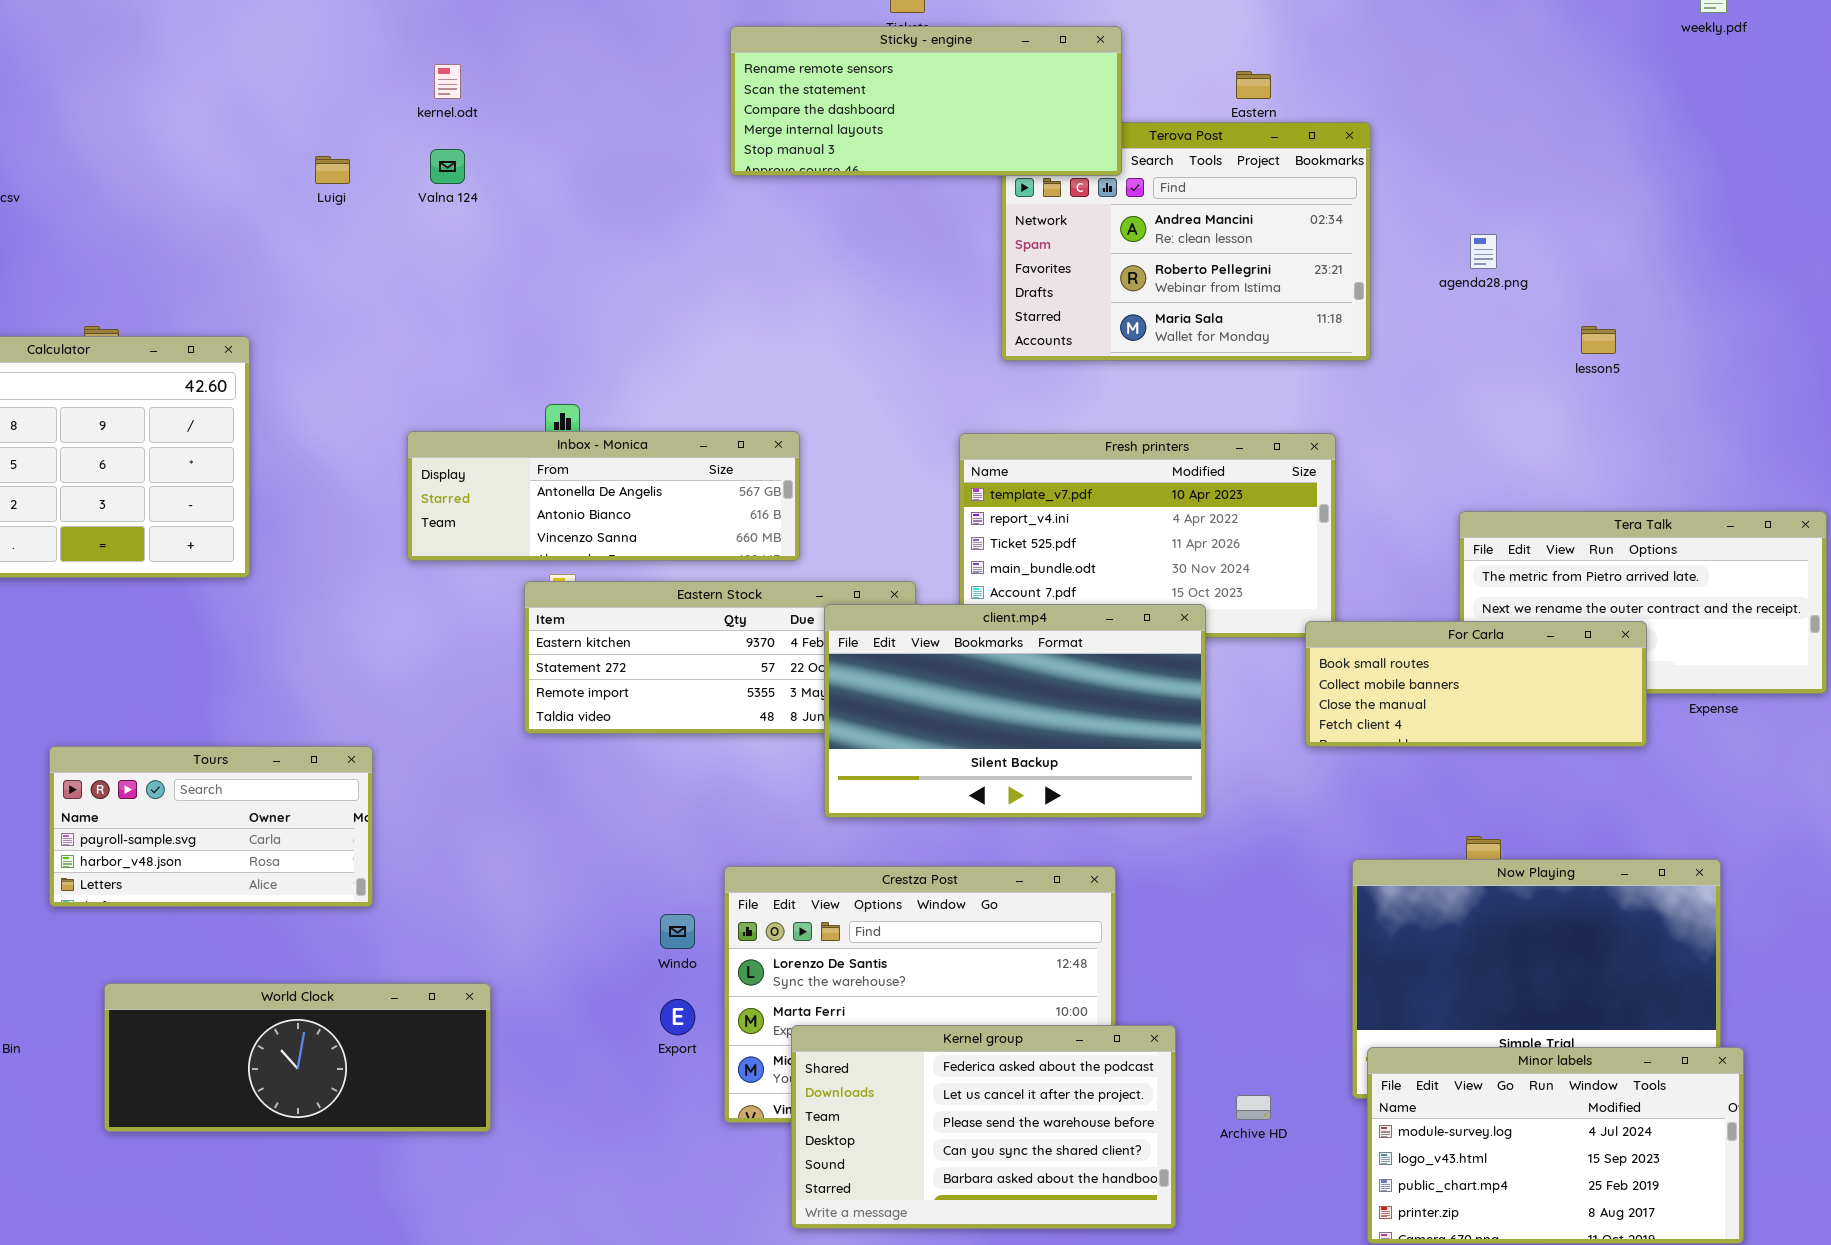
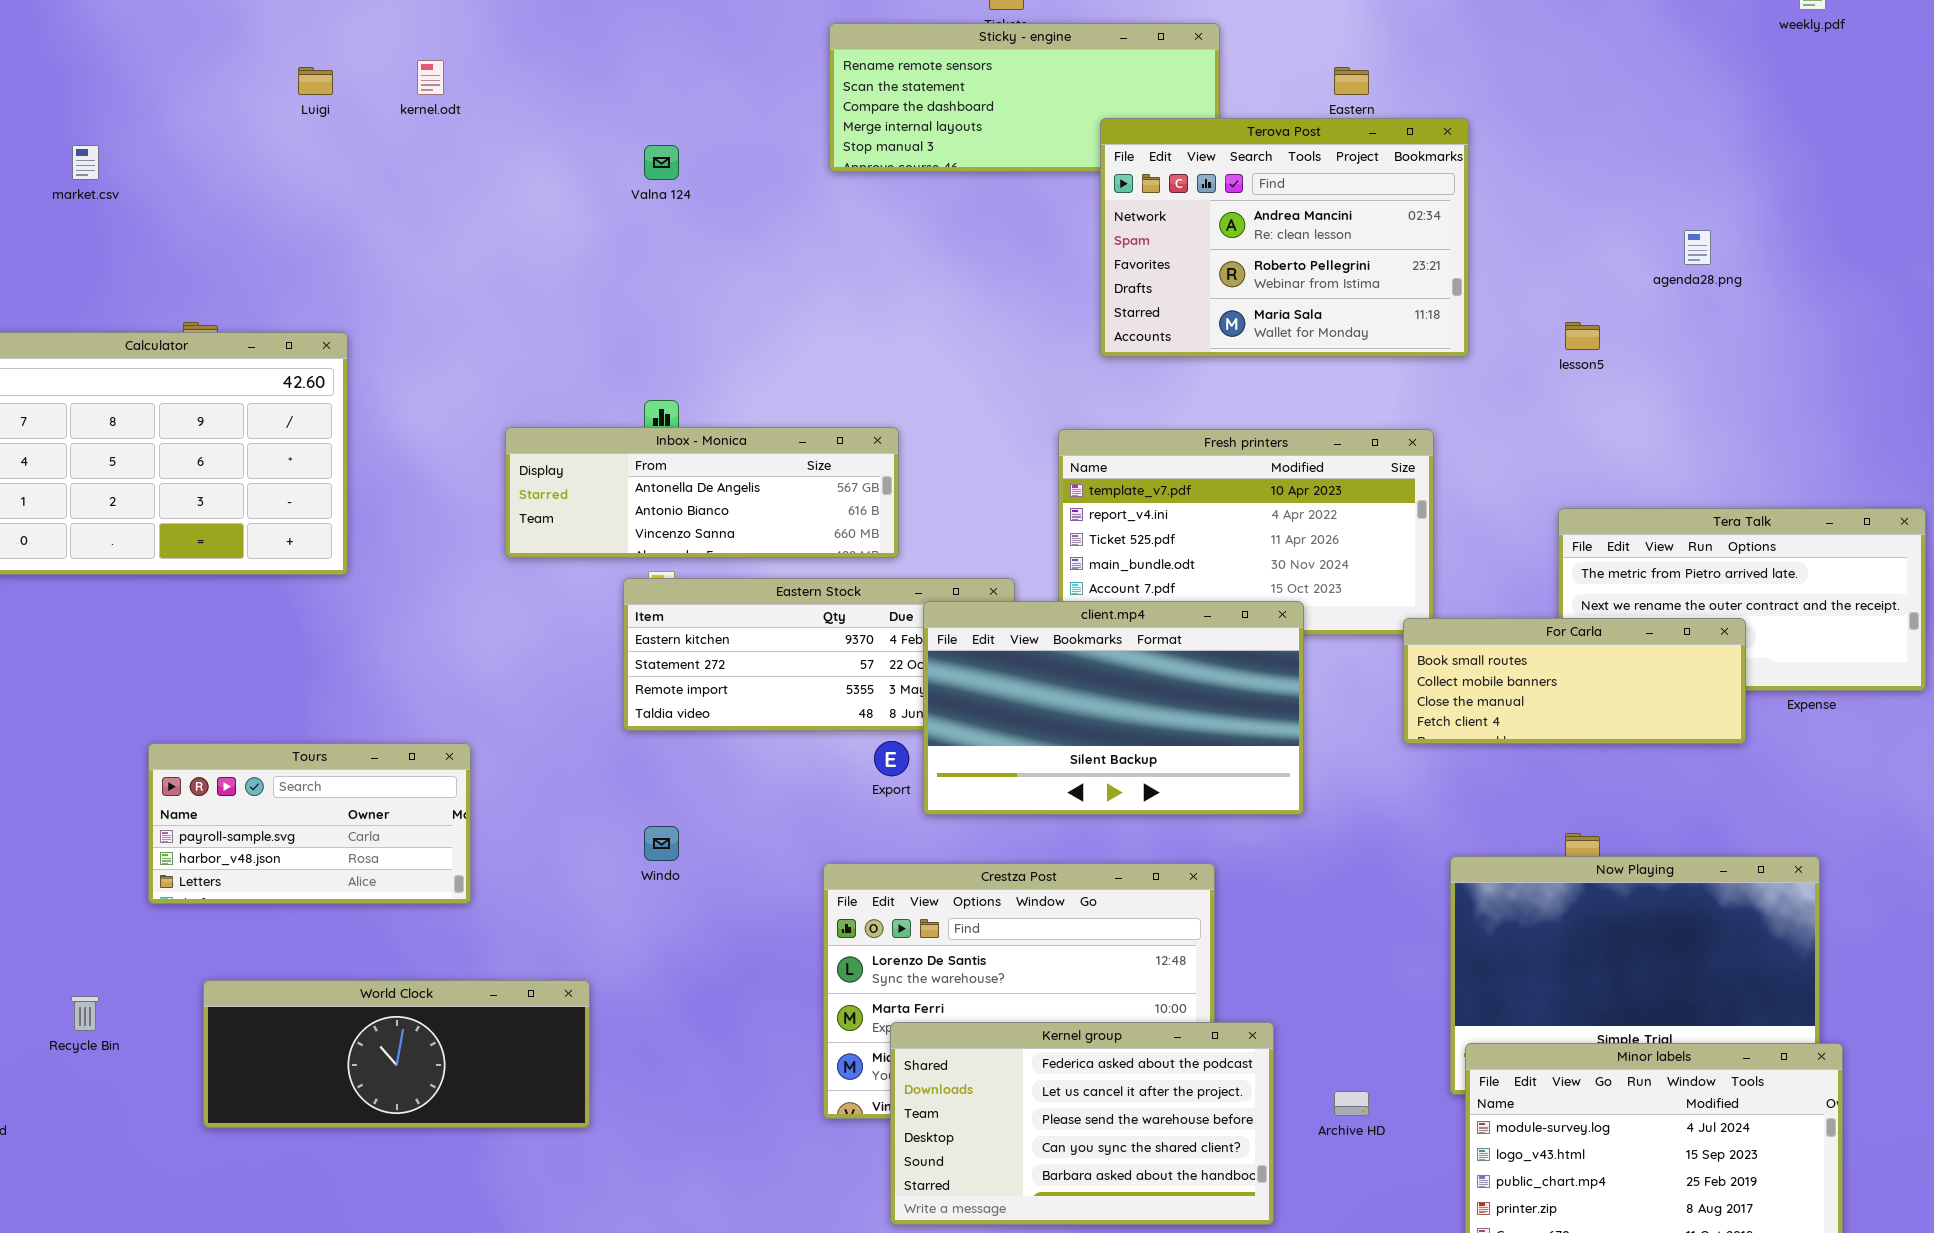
kernel.odt: [434,64,461,99] -> [417,60,444,95], moved
Terova Post: [1001,122,1371,361] -> [1100,118,1469,357], raised
Valna 124: [430,149,465,184] -> [644,145,679,180], moved
Luigi: [315,156,350,184] -> [298,67,333,95], moved
agenda28.png: [1470,234,1497,269] -> [1684,230,1711,265], moved
lesson5: [1581,326,1616,354] -> [1565,322,1600,350], moved
Windo: [660,914,695,949] -> [644,826,679,861], moved
Export: [660,999,695,1035] -> [874,741,909,776], moved

